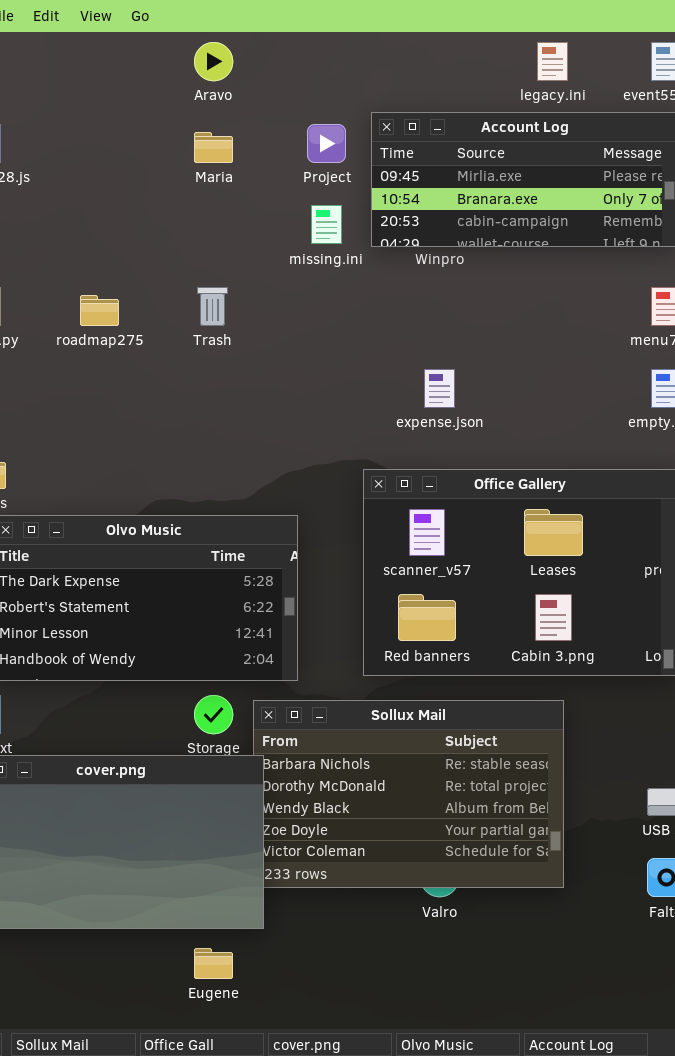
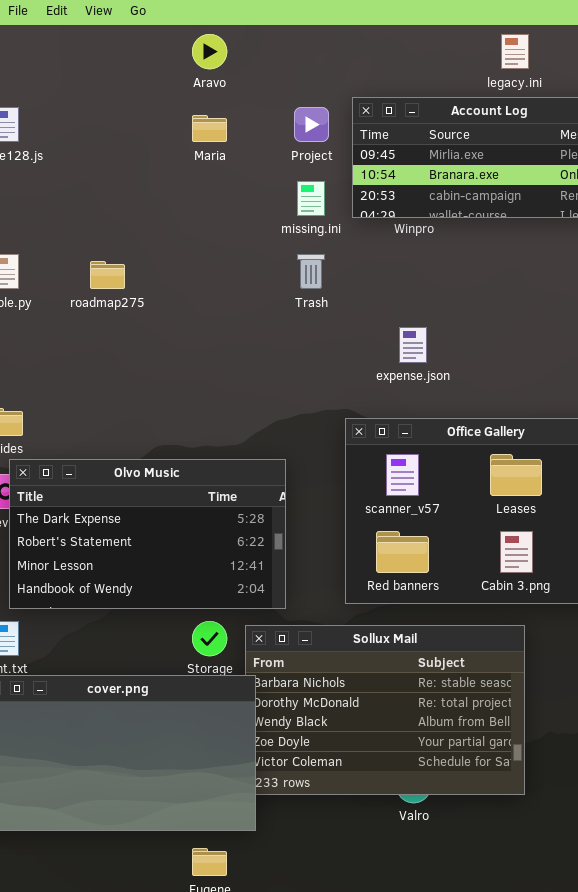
Trash: [197,287,228,326] -> [297,254,325,289], moved

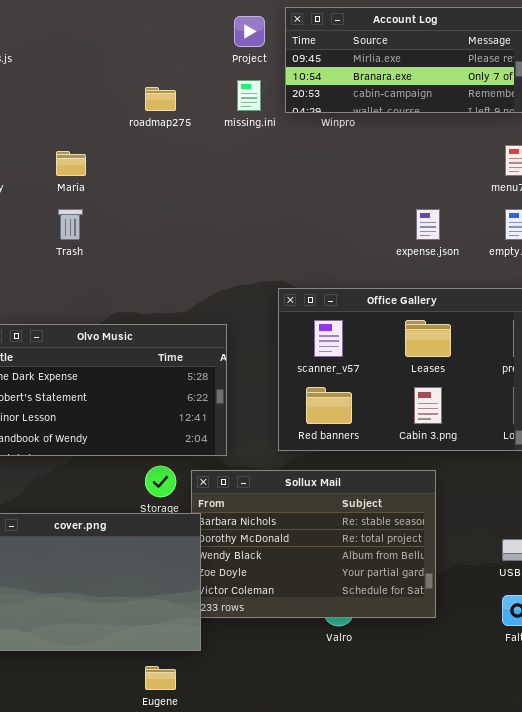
Maria: [192,115,227,142] -> [56,151,86,176], moved
Trash: [297,254,325,289] -> [58,209,83,240], moved
roadmap275: [90,261,125,289] -> [145,87,176,111], moved
expense.json: [399,327,427,363] -> [416,209,440,240], moved

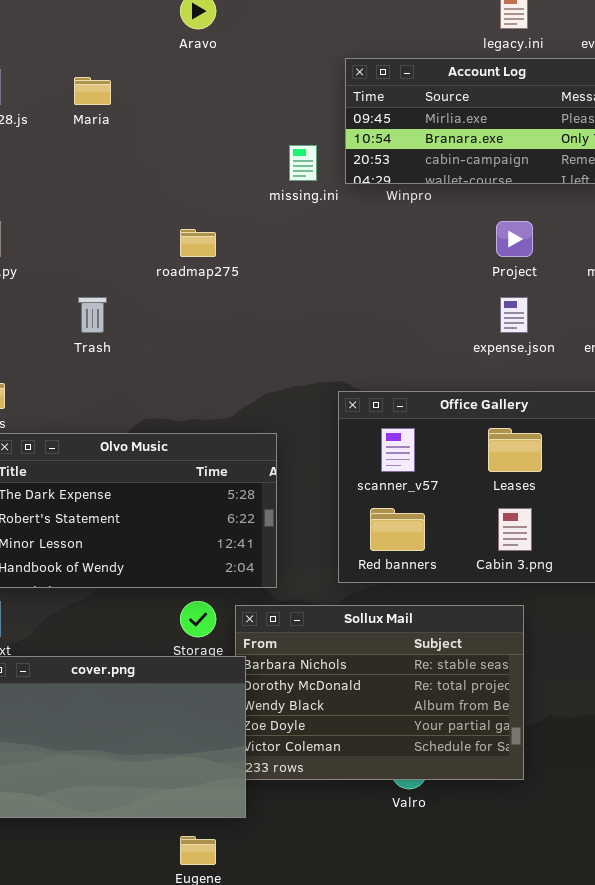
Project: [234,16,265,47] -> [496,221,533,257], moved
roadmap275: [145,87,176,111] -> [180,229,216,257], moved
Maria: [56,151,86,176] -> [74,77,111,105], moved

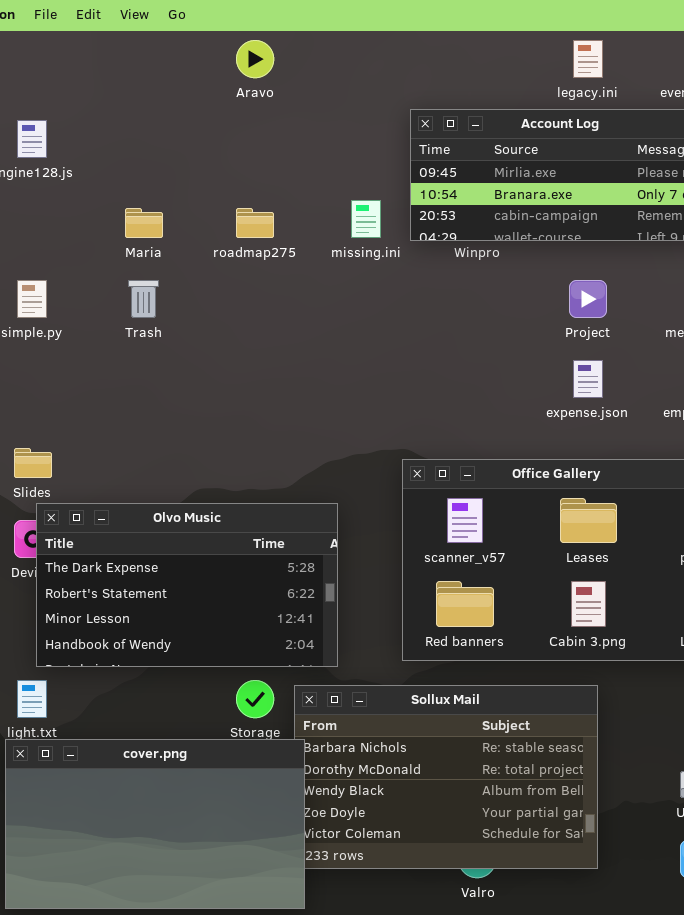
Maria: [74,77,111,105] -> [125,208,163,238], moved
roadmap275: [180,229,216,257] -> [236,208,274,238], moved
Trash: [78,297,107,333] -> [128,280,159,318], moved

